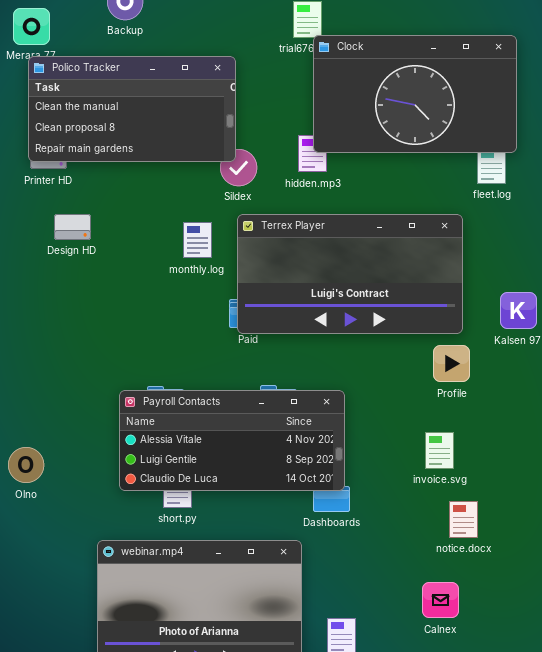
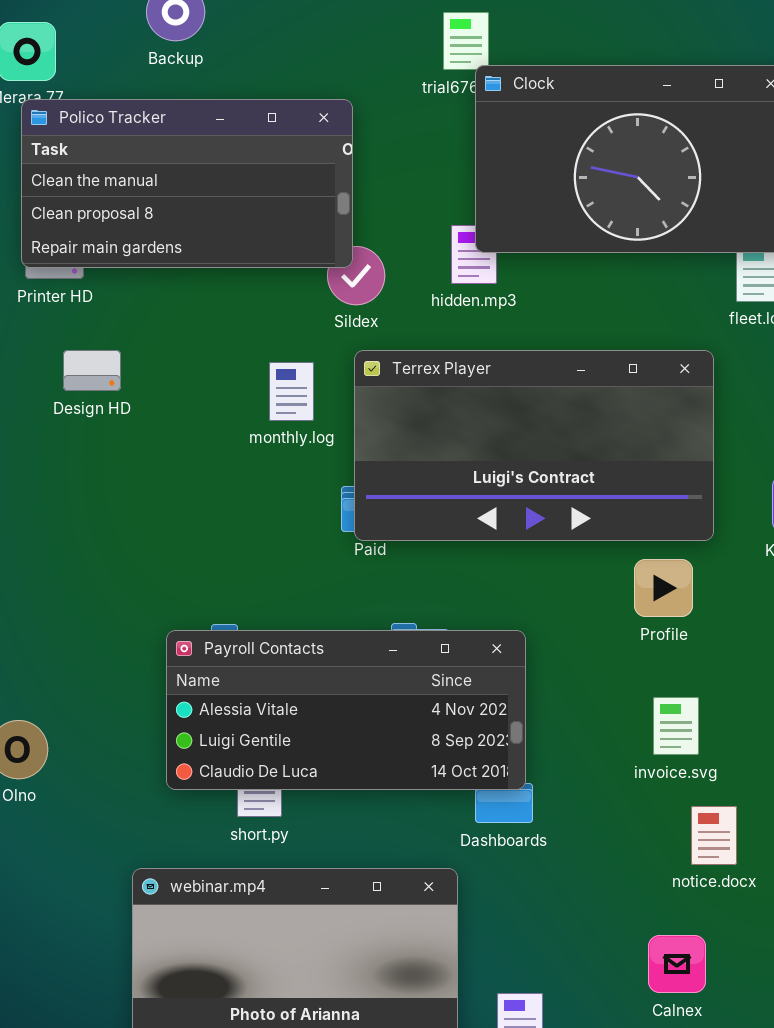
Profile: [433,345,470,382] -> [634,559,693,617], moved

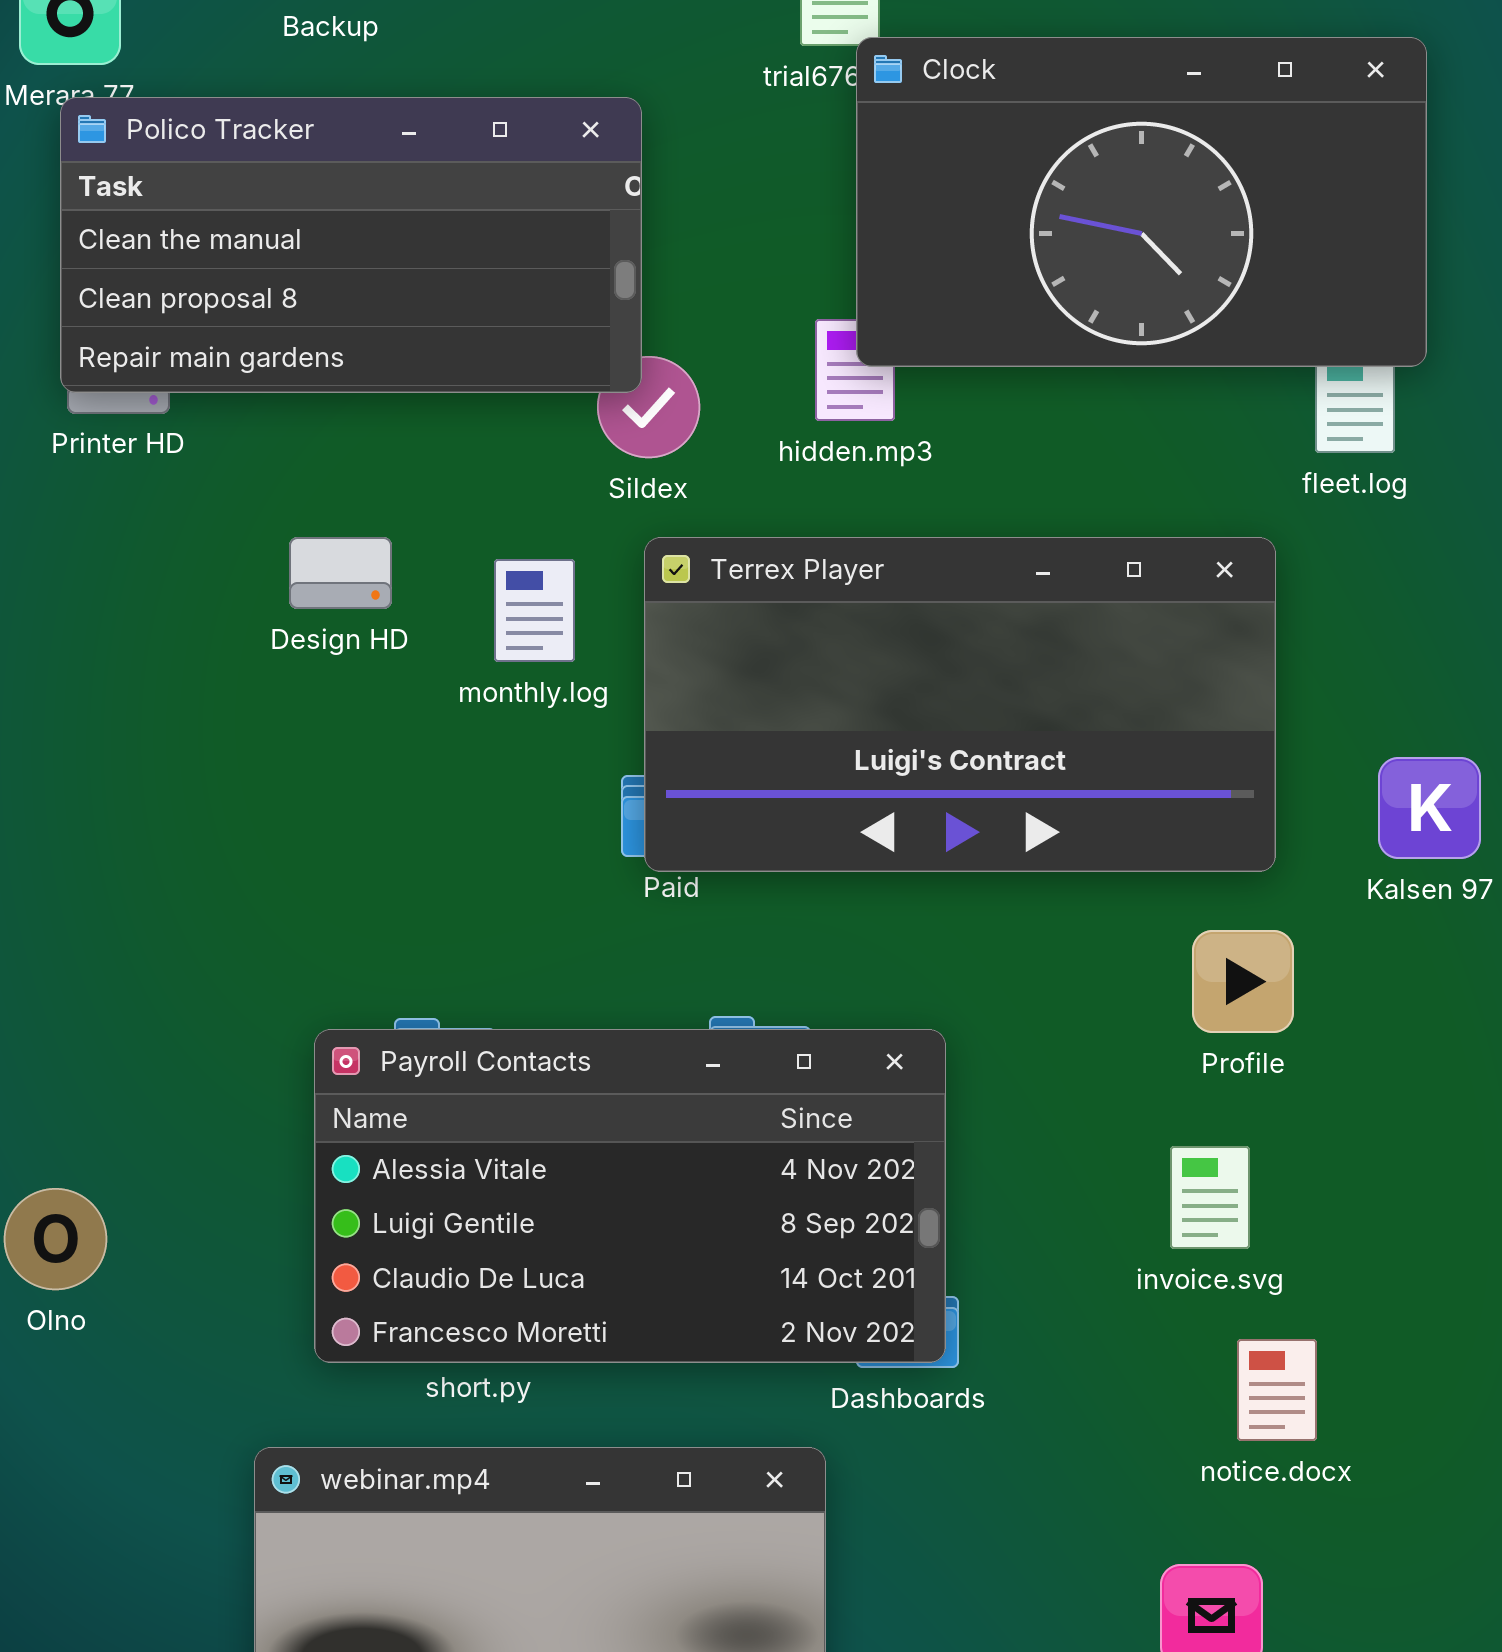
Design HD: [63,350,121,391] -> [289,537,392,609], moved
Profile: [634,559,693,617] -> [1192,930,1294,1033], moved
Payroll Contacts: [166,630,526,790] -> [314,1029,946,1363], resized

